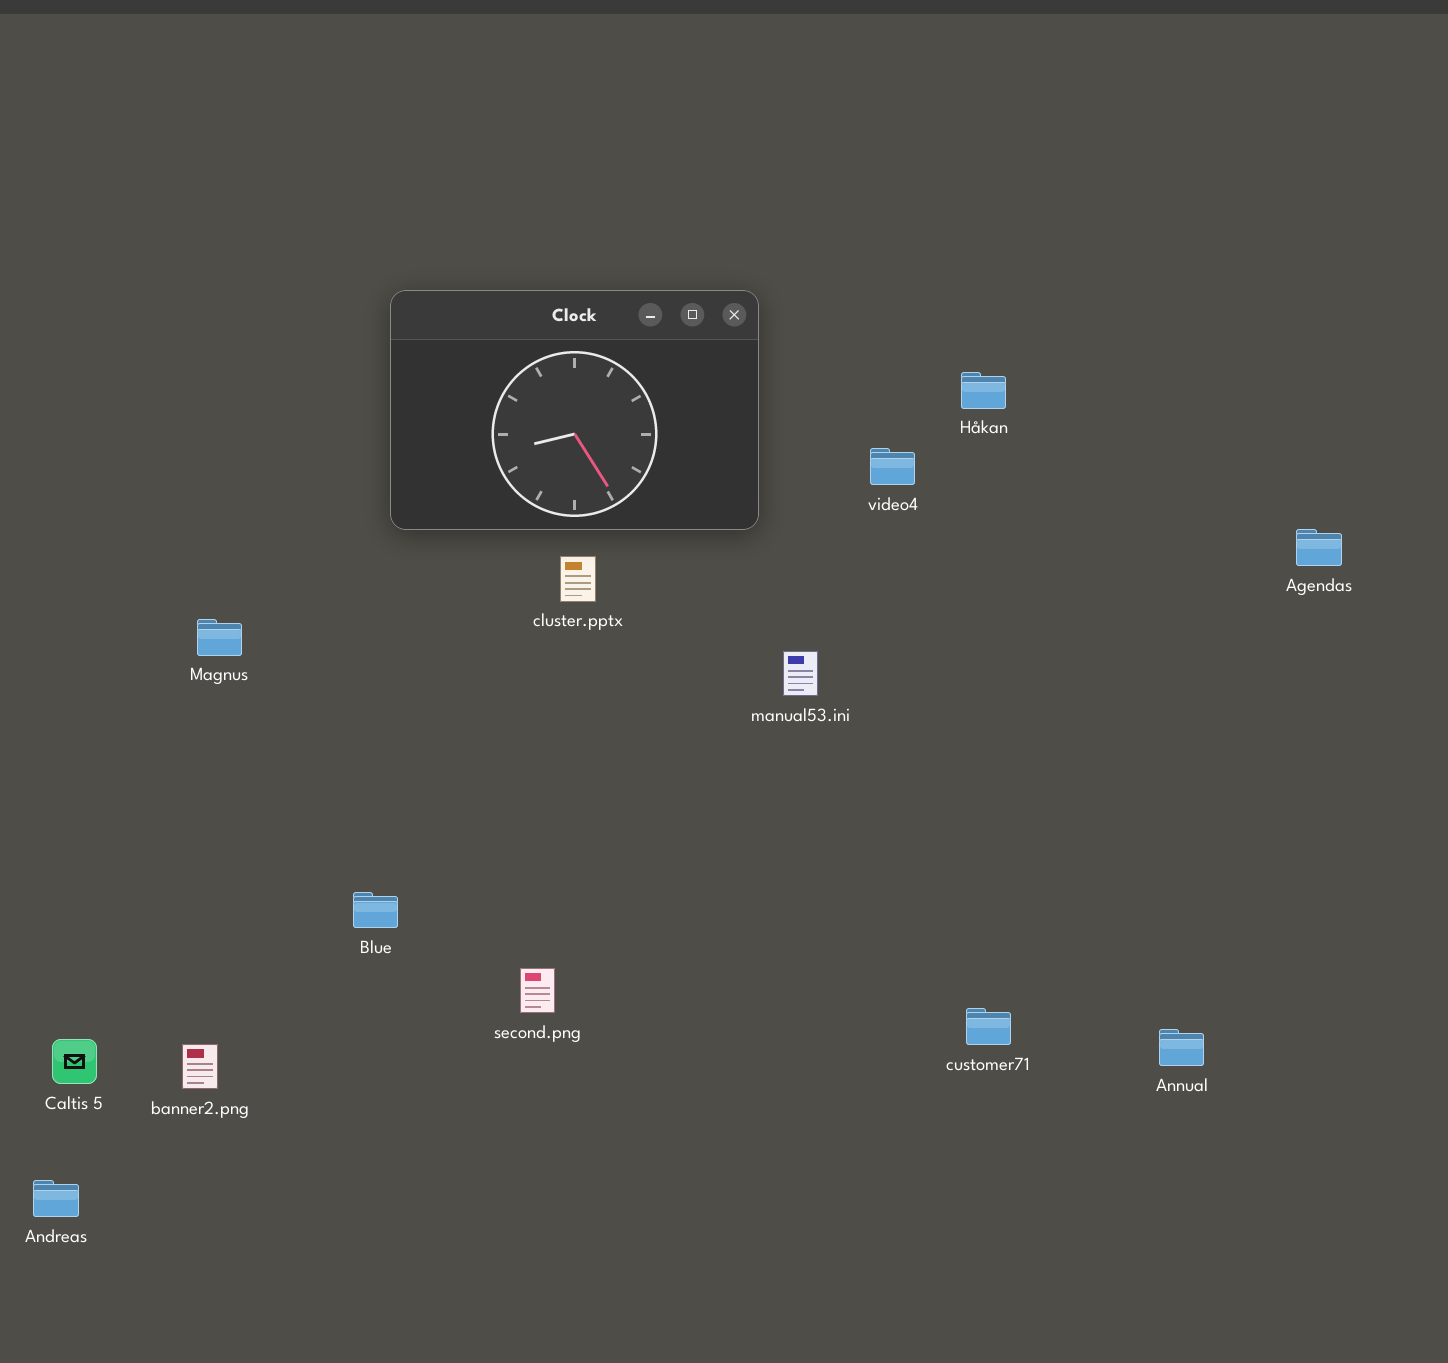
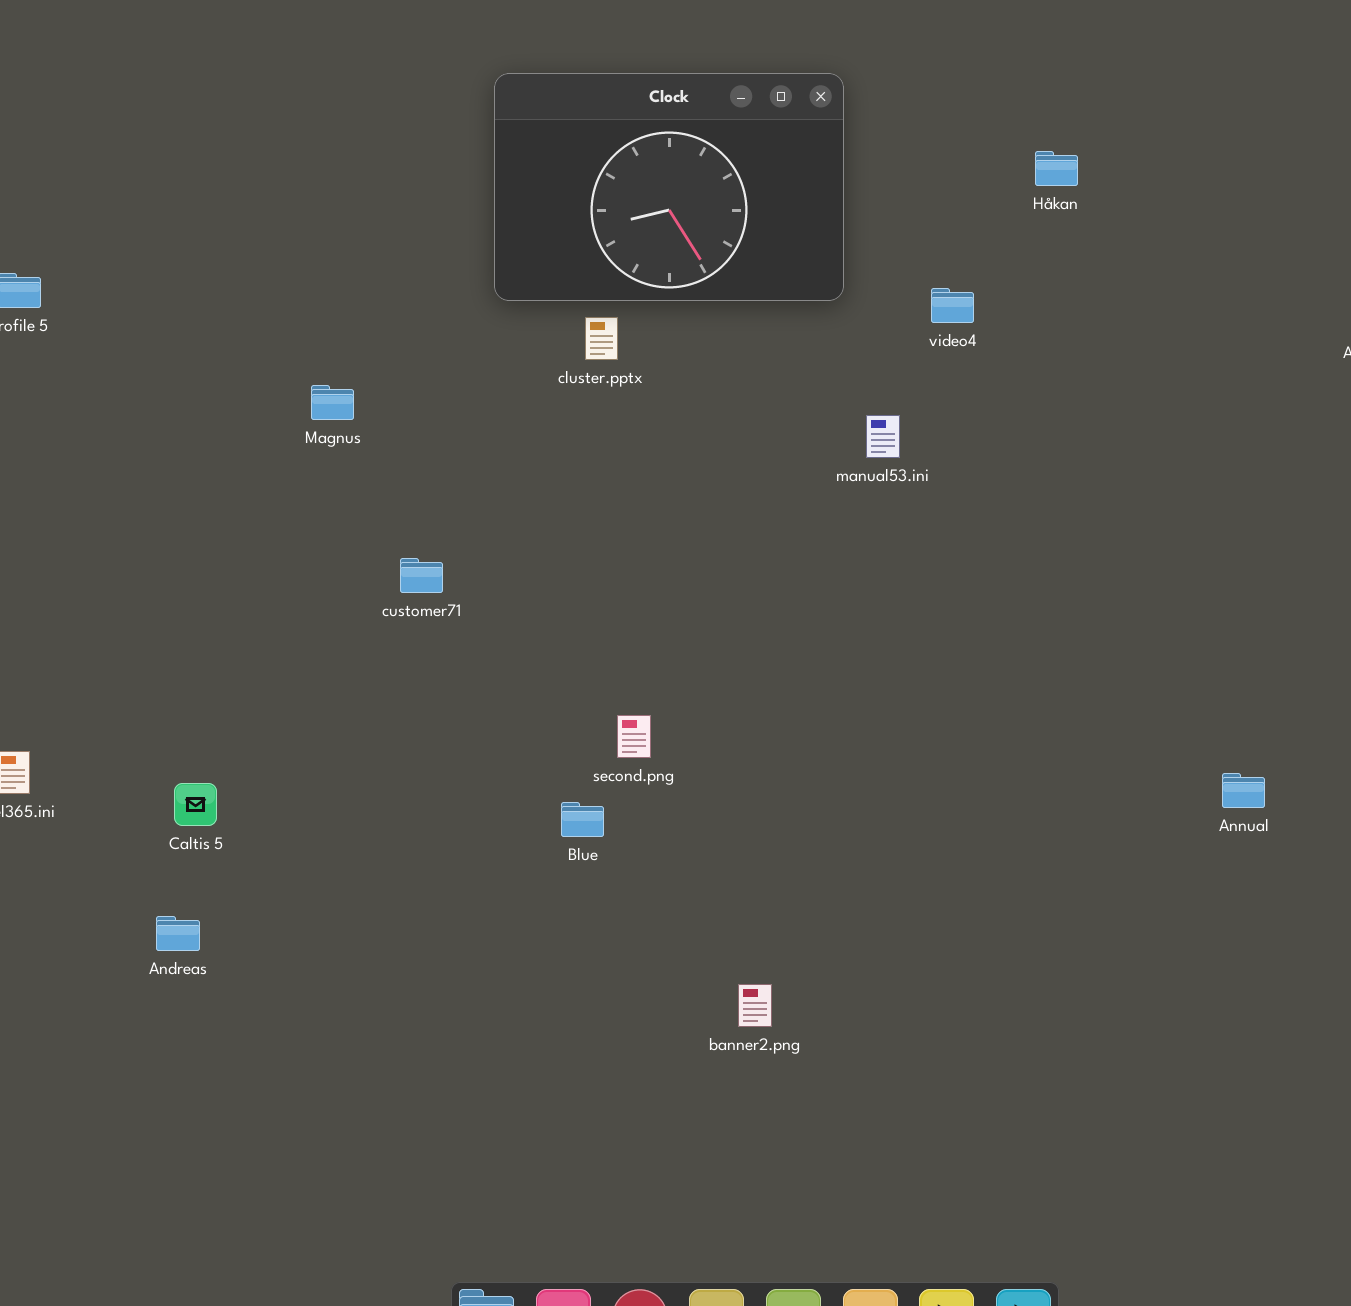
video4: [870,448,915,485] -> [931,288,974,323], moved
cluster.pptx: [560,556,596,602] -> [585,317,618,360], moved
Blue: [353,892,398,928] -> [561,802,604,837], moved
customer71: [966,1008,1011,1045] -> [400,558,443,593], moved
banner2.png: [182,1044,218,1089] -> [738,984,772,1027], moved

